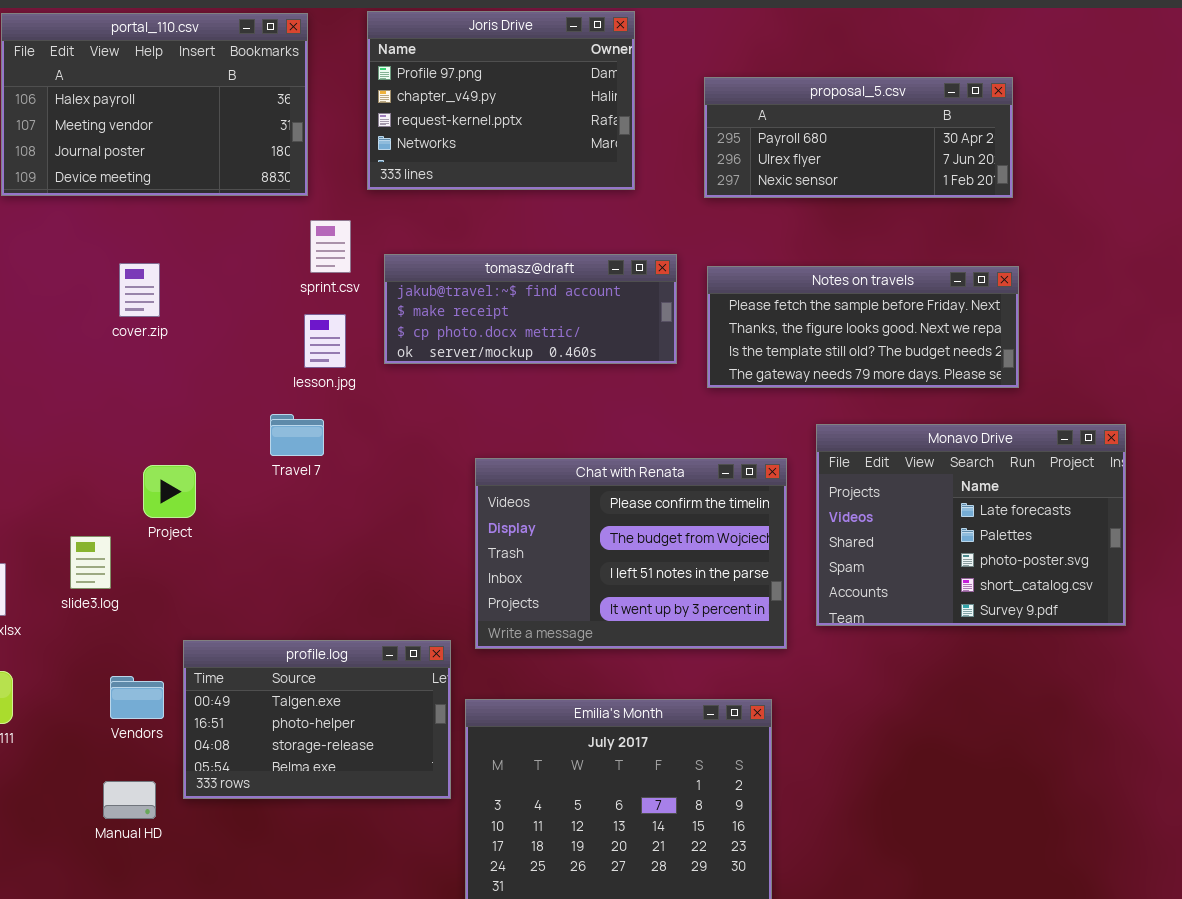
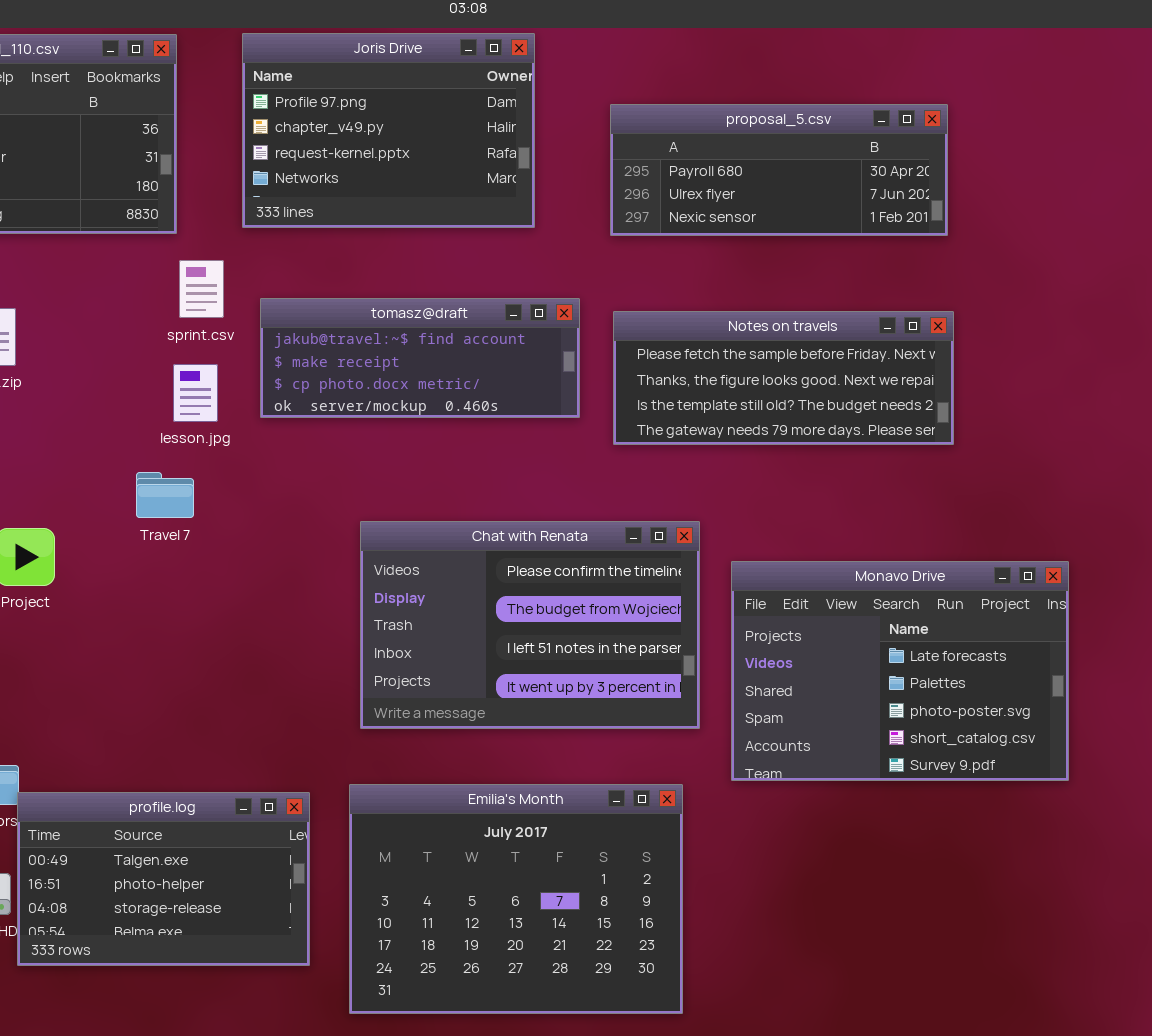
Monavo Drive: [816,424,1126,626] -> [731,561,1069,781], moved
profile.log: [183,640,451,799] -> [17,792,310,966], moved

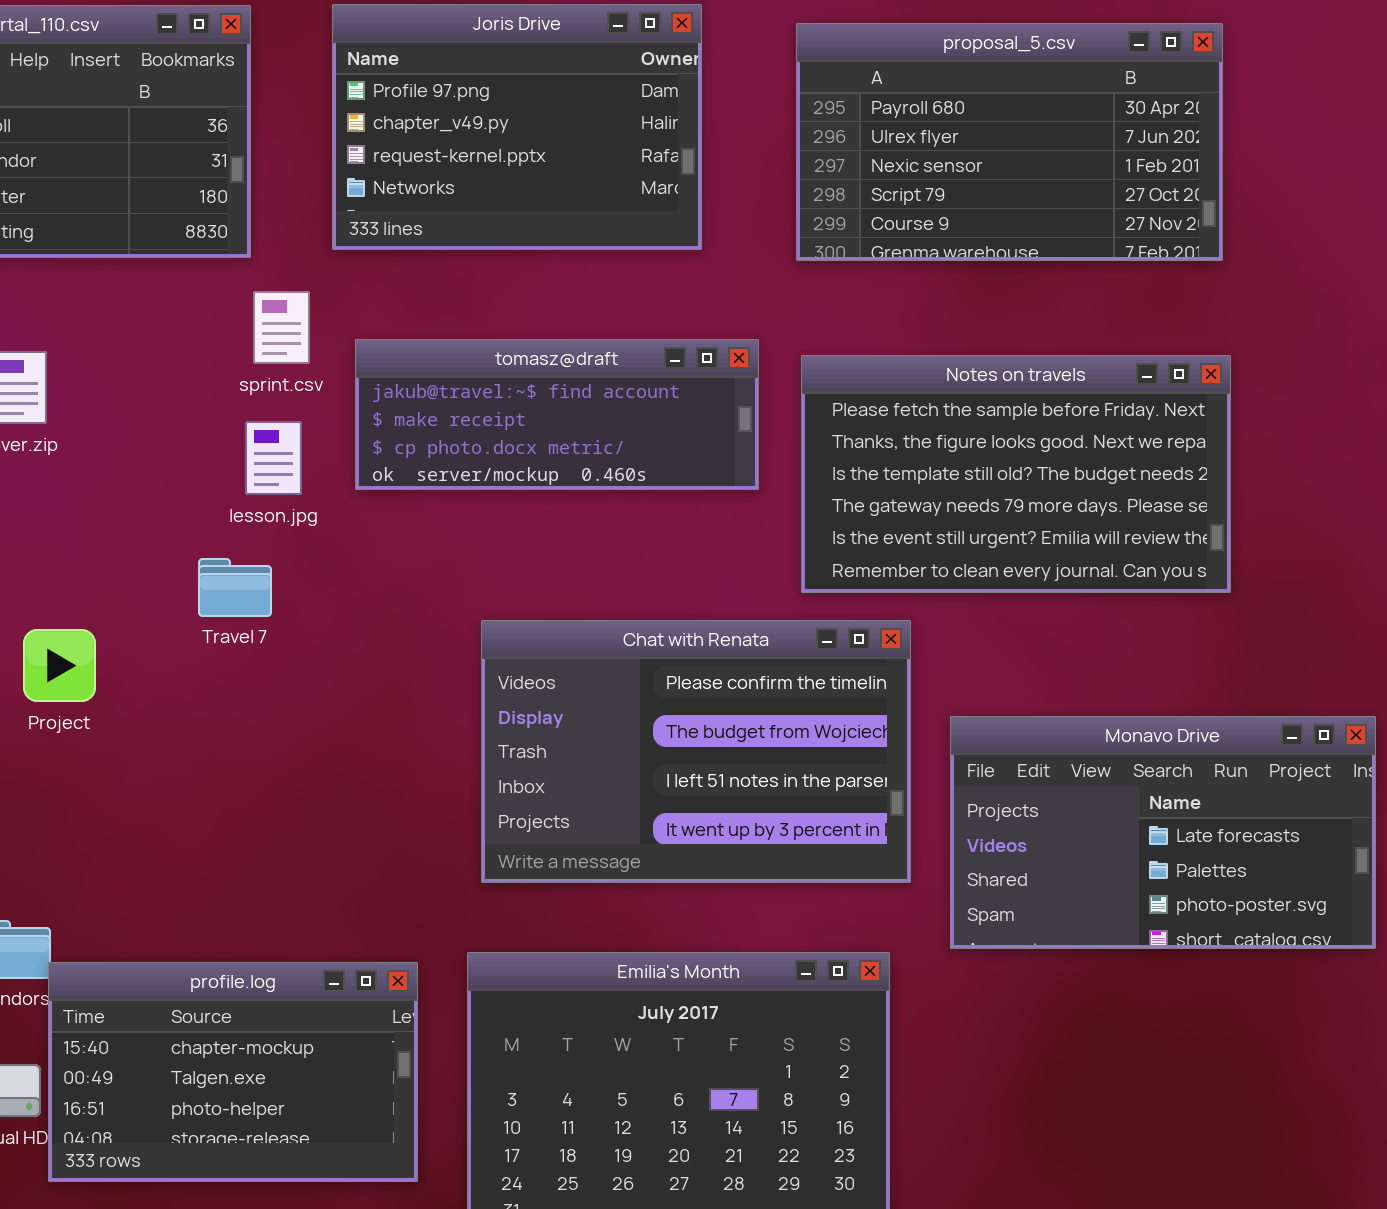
proposal_5.csv: [610,104,948,236] -> [796,23,1223,261], resized
Notes on travels: [613,311,954,445] -> [801,355,1231,593], resized
Monavo Drive: [731,561,1069,781] -> [950,716,1376,949], resized
profile.log: [17,792,310,966] -> [48,962,418,1182], scrolled up 1 row

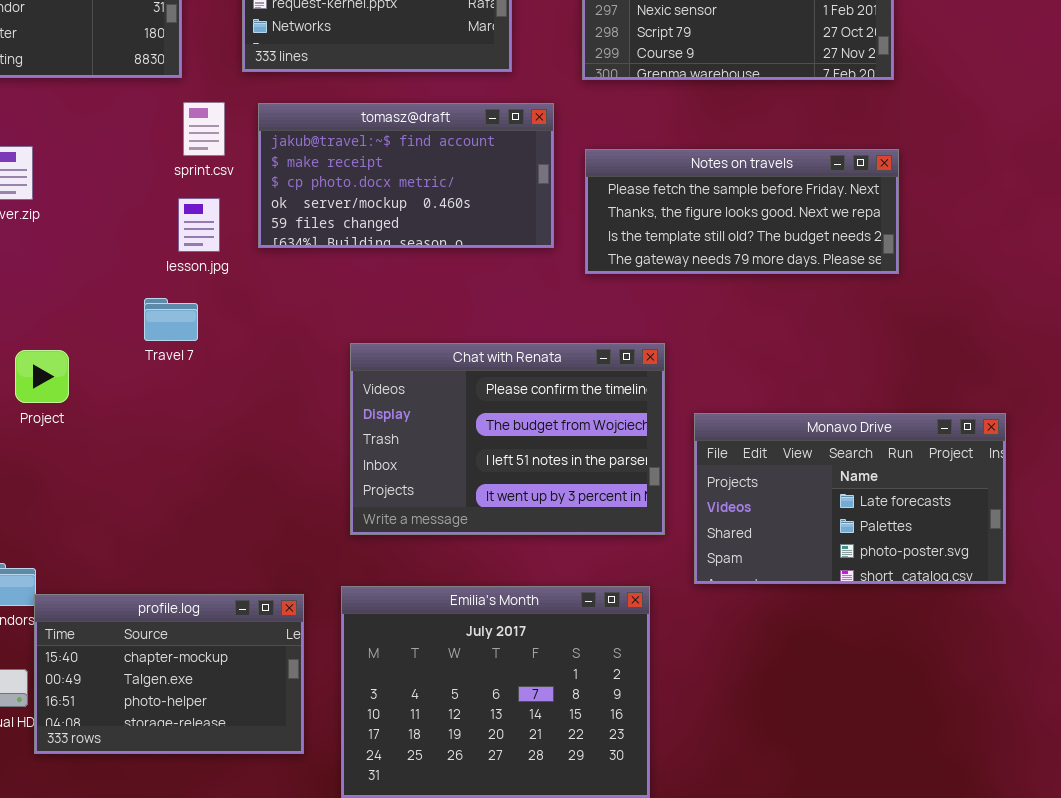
tomasz@draft: [355,339,759,490] -> [258,103,554,248], resized
Notes on travels: [801,355,1231,593] -> [585,149,899,274], resized

